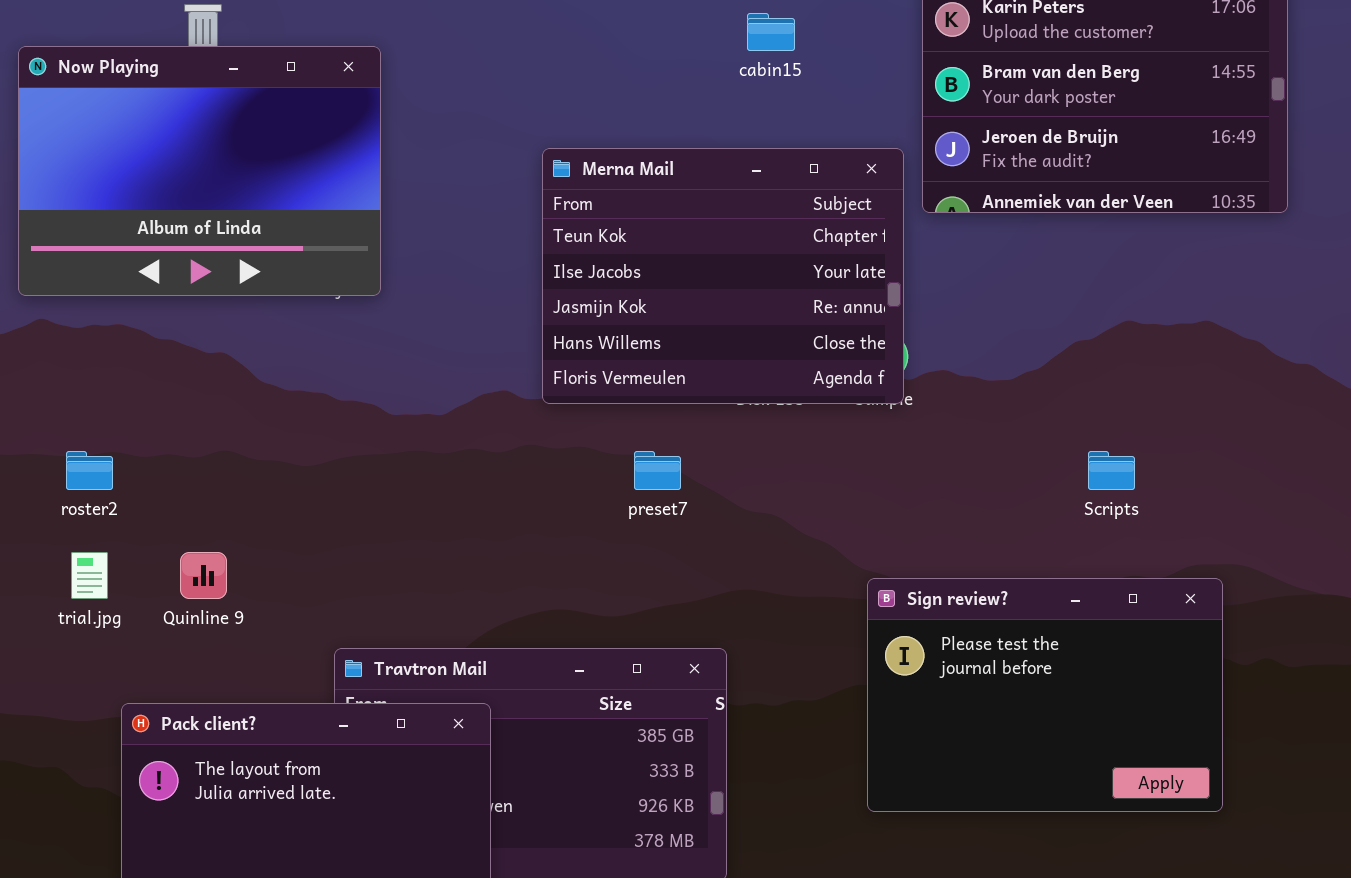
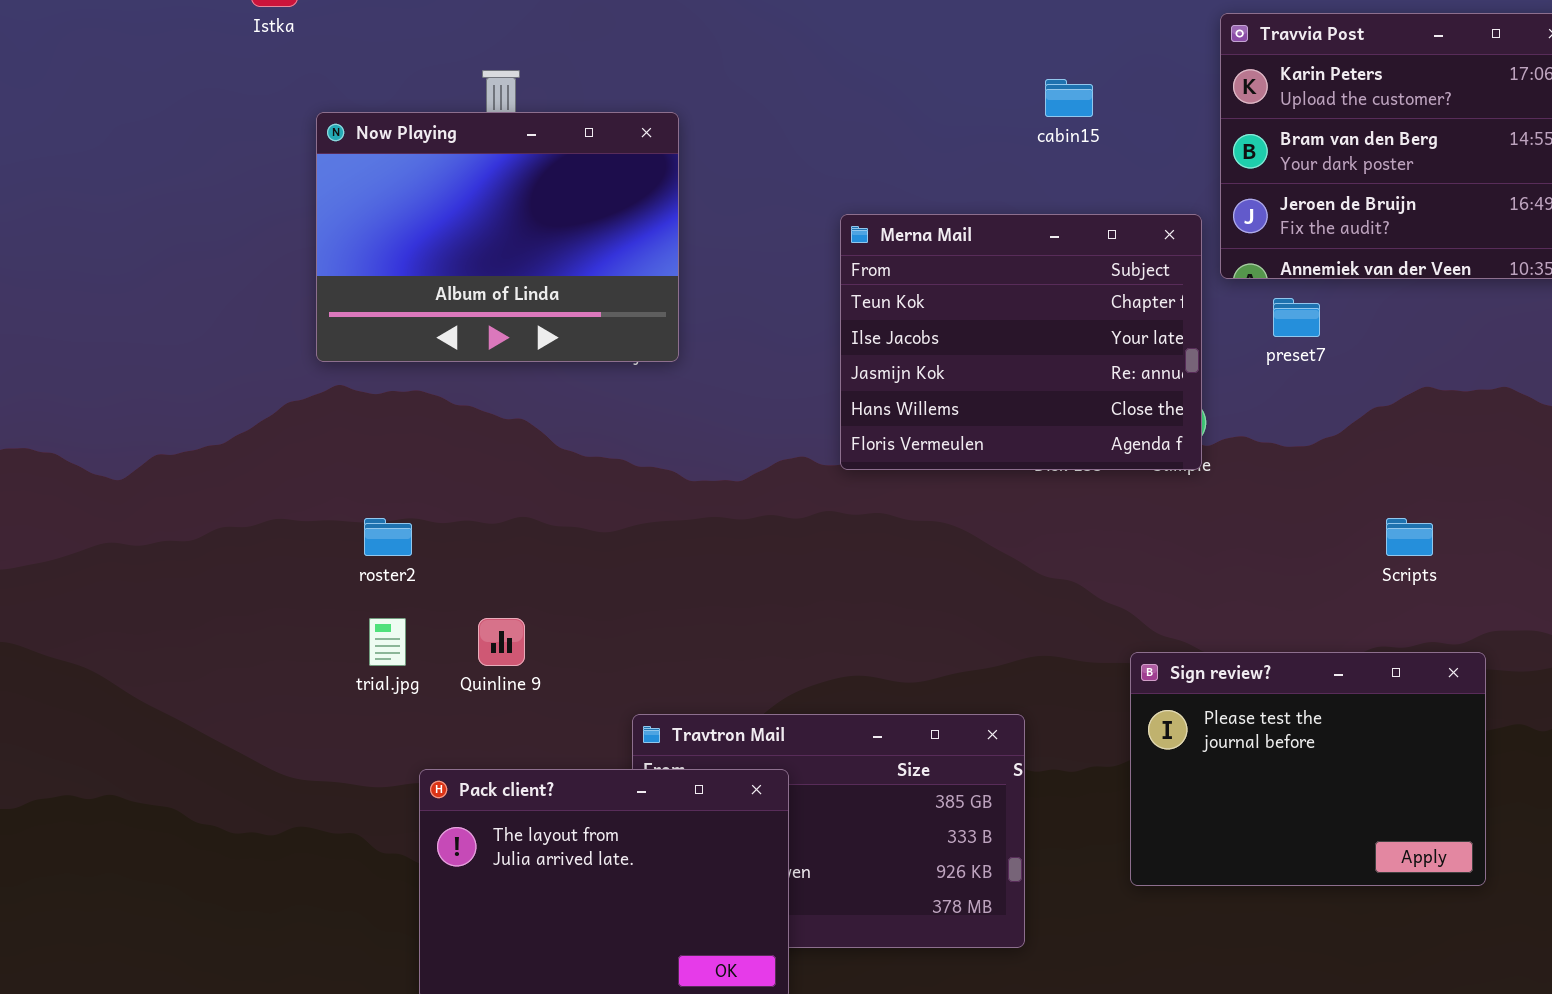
preset7: [634,451,681,490] -> [1273,298,1320,337], moved
Sign review?: [867,578,1223,812] -> [1130,652,1486,886], moved

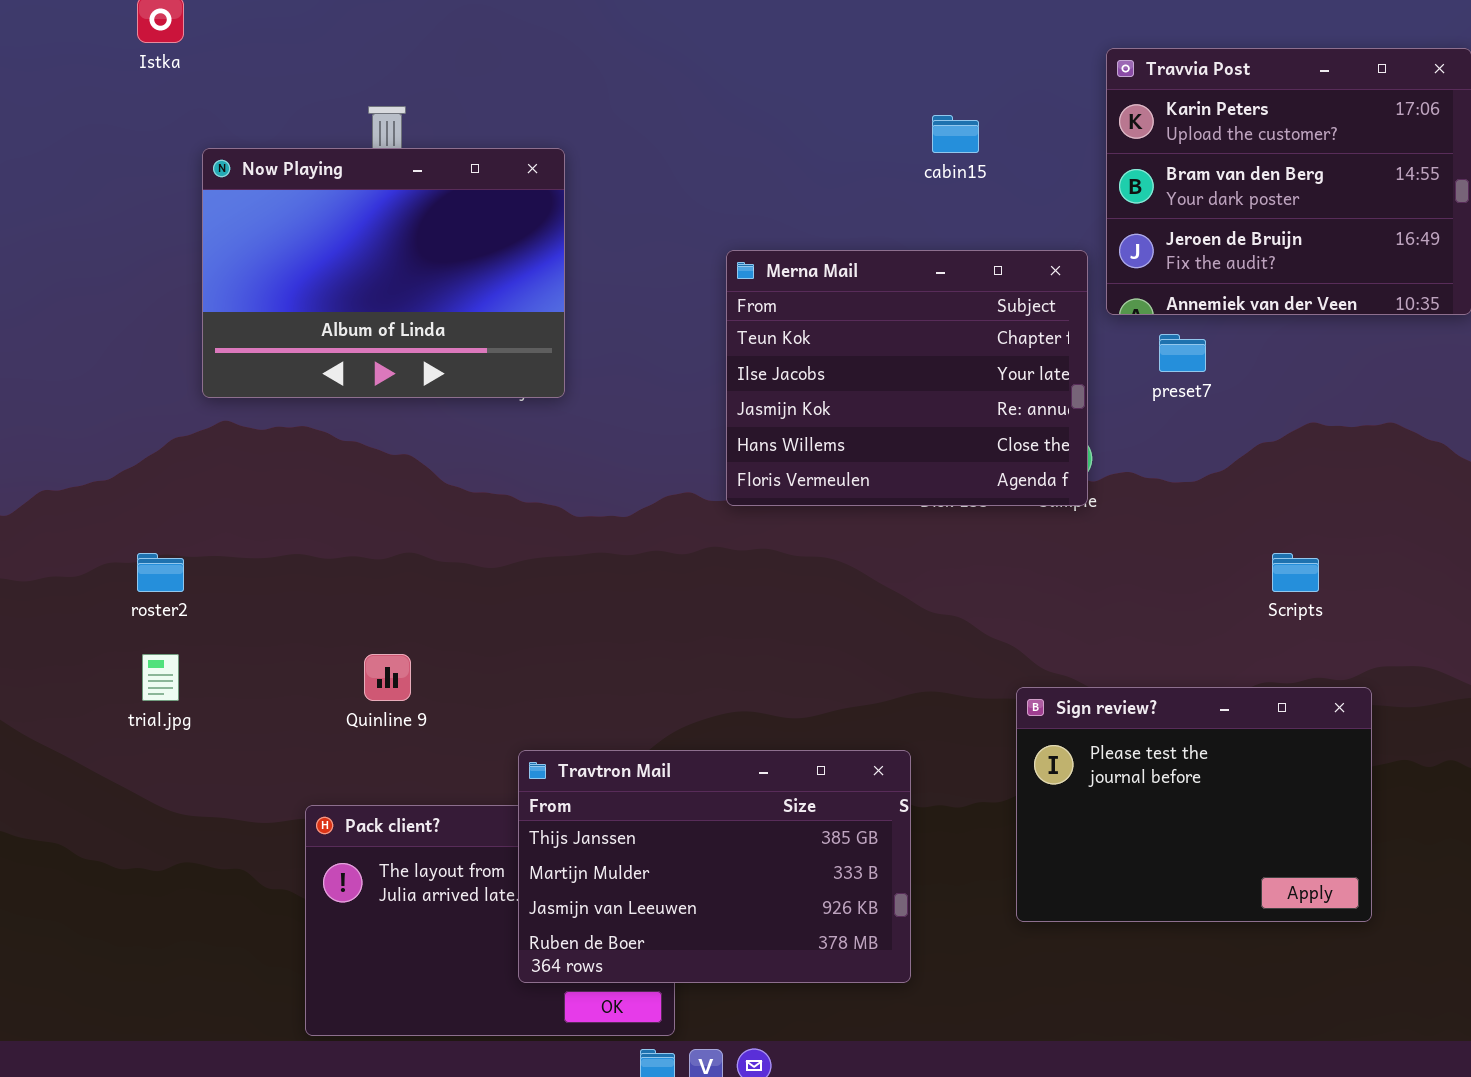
roster2: [364,518,412,556] -> [137,553,184,592], moved
trial.jpg: [369,618,406,666] -> [142,654,179,701], moved
Travtron Mail: [632,714,1025,948] -> [518,750,911,983], raised

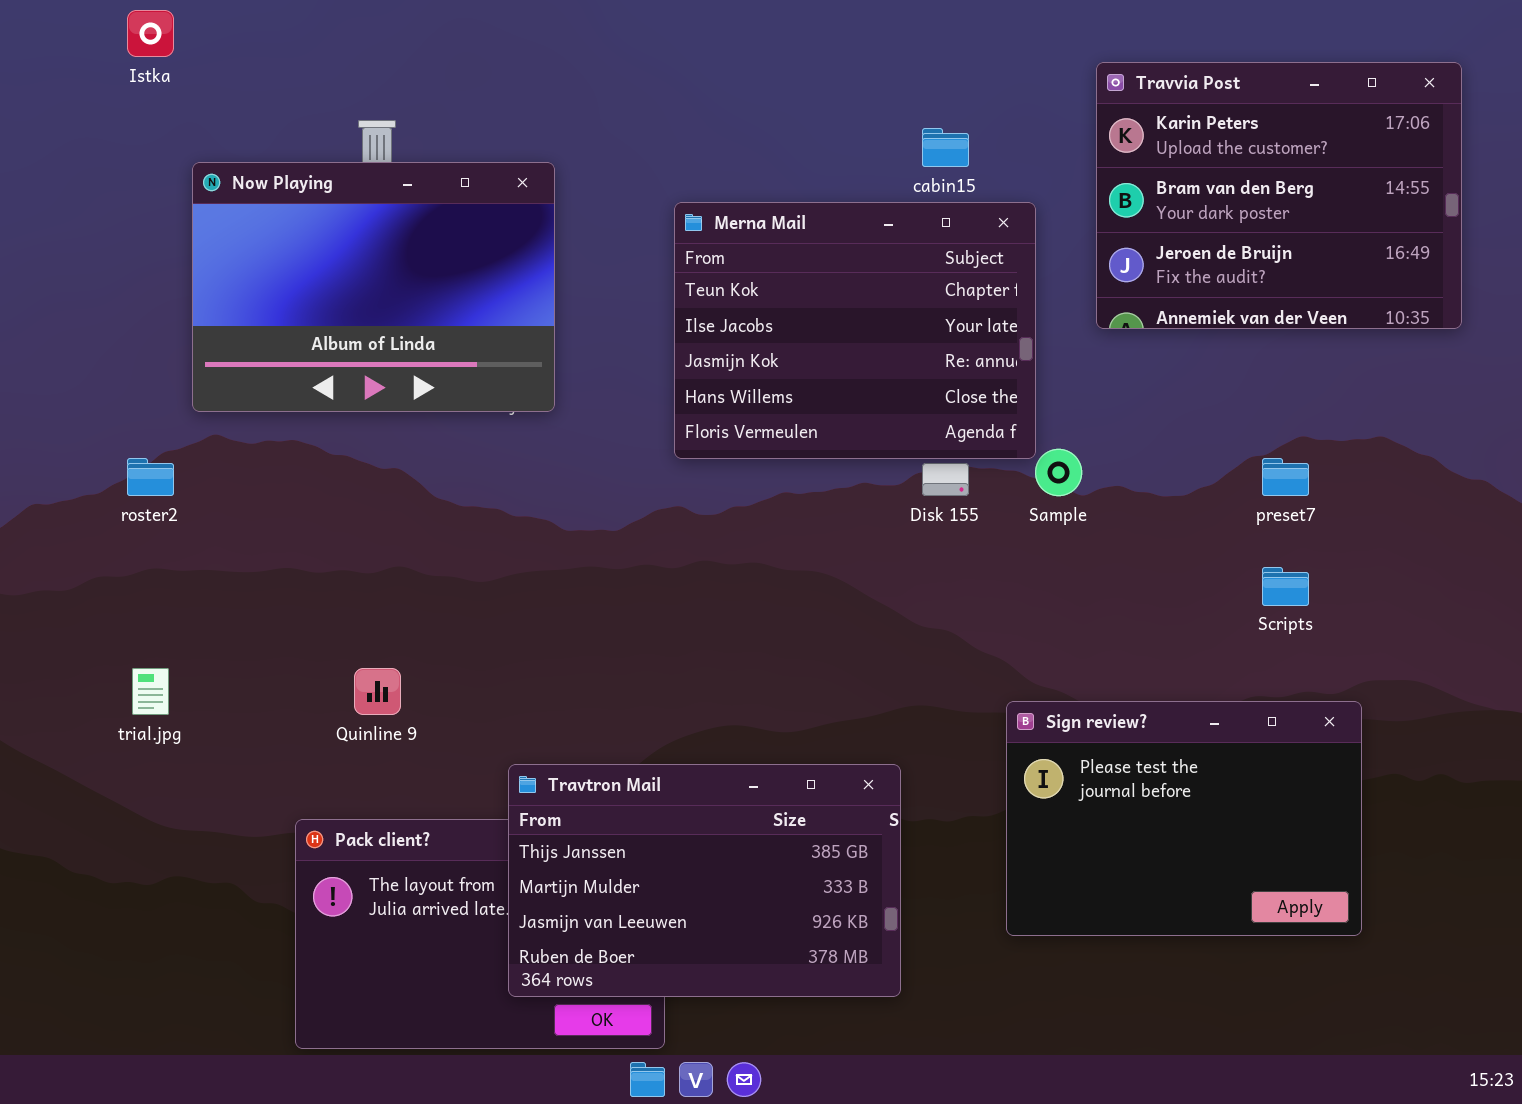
Merna Mail: [726,250,1088,506] -> [674,202,1036,459], moved
preset7: [1159,334,1206,372] -> [1262,458,1309,496], moved
roster2: [137,553,184,592] -> [127,458,174,496], moved

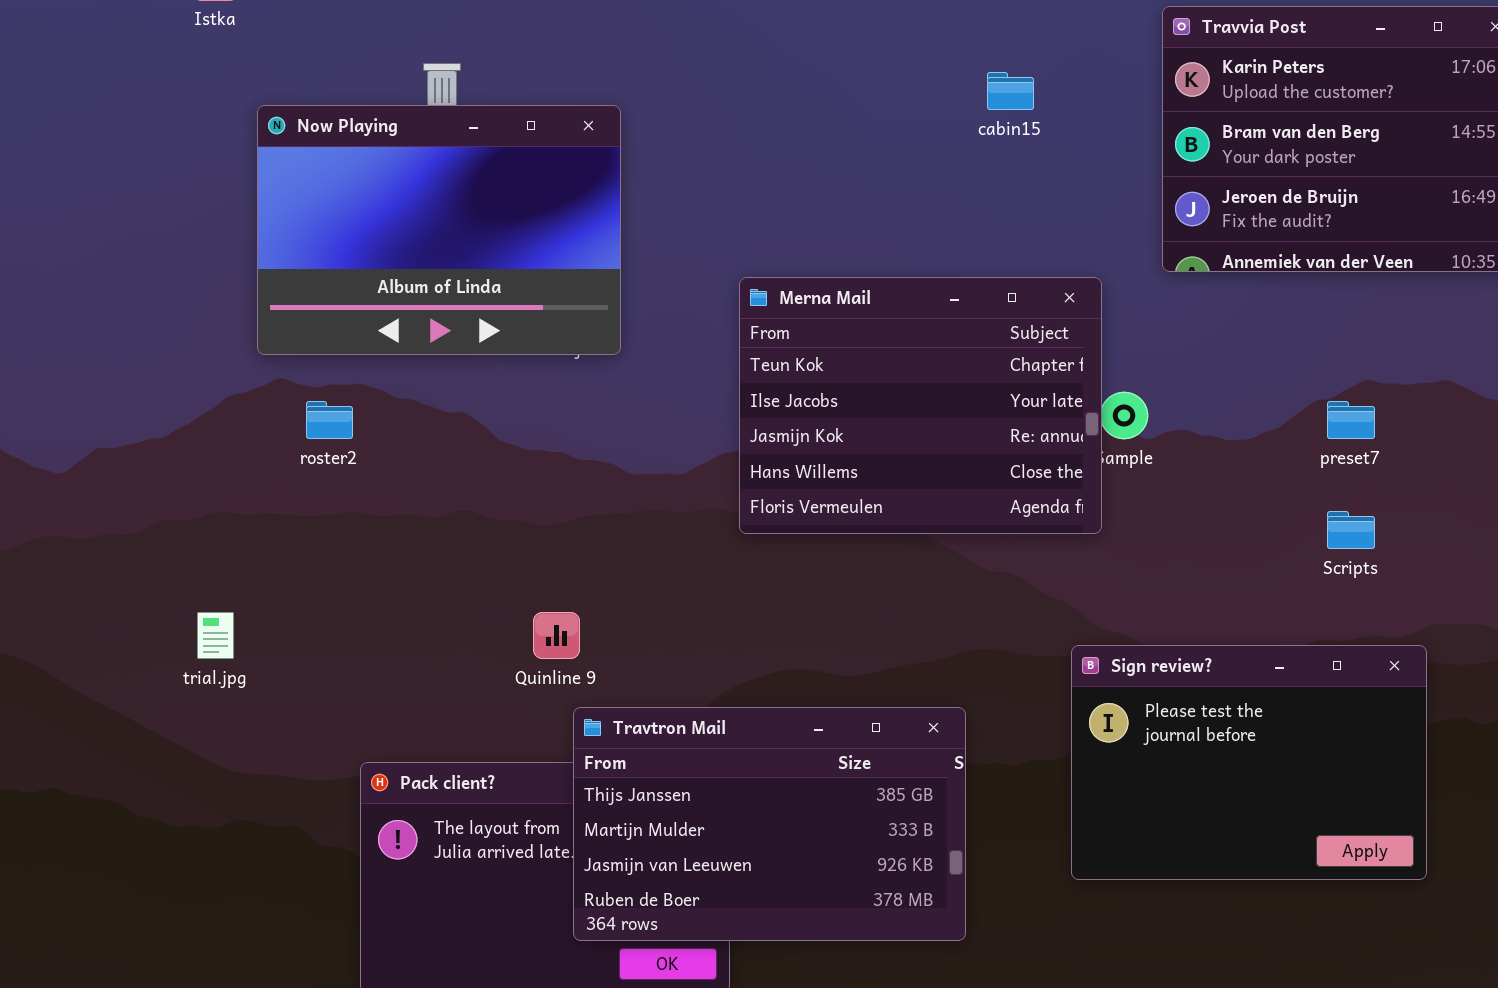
Merna Mail: [674,202,1036,459] -> [739,277,1102,534], moved
roster2: [127,458,174,496] -> [306,401,353,439], moved
Quinline 9: [354,668,401,715] -> [533,612,580,659], moved

